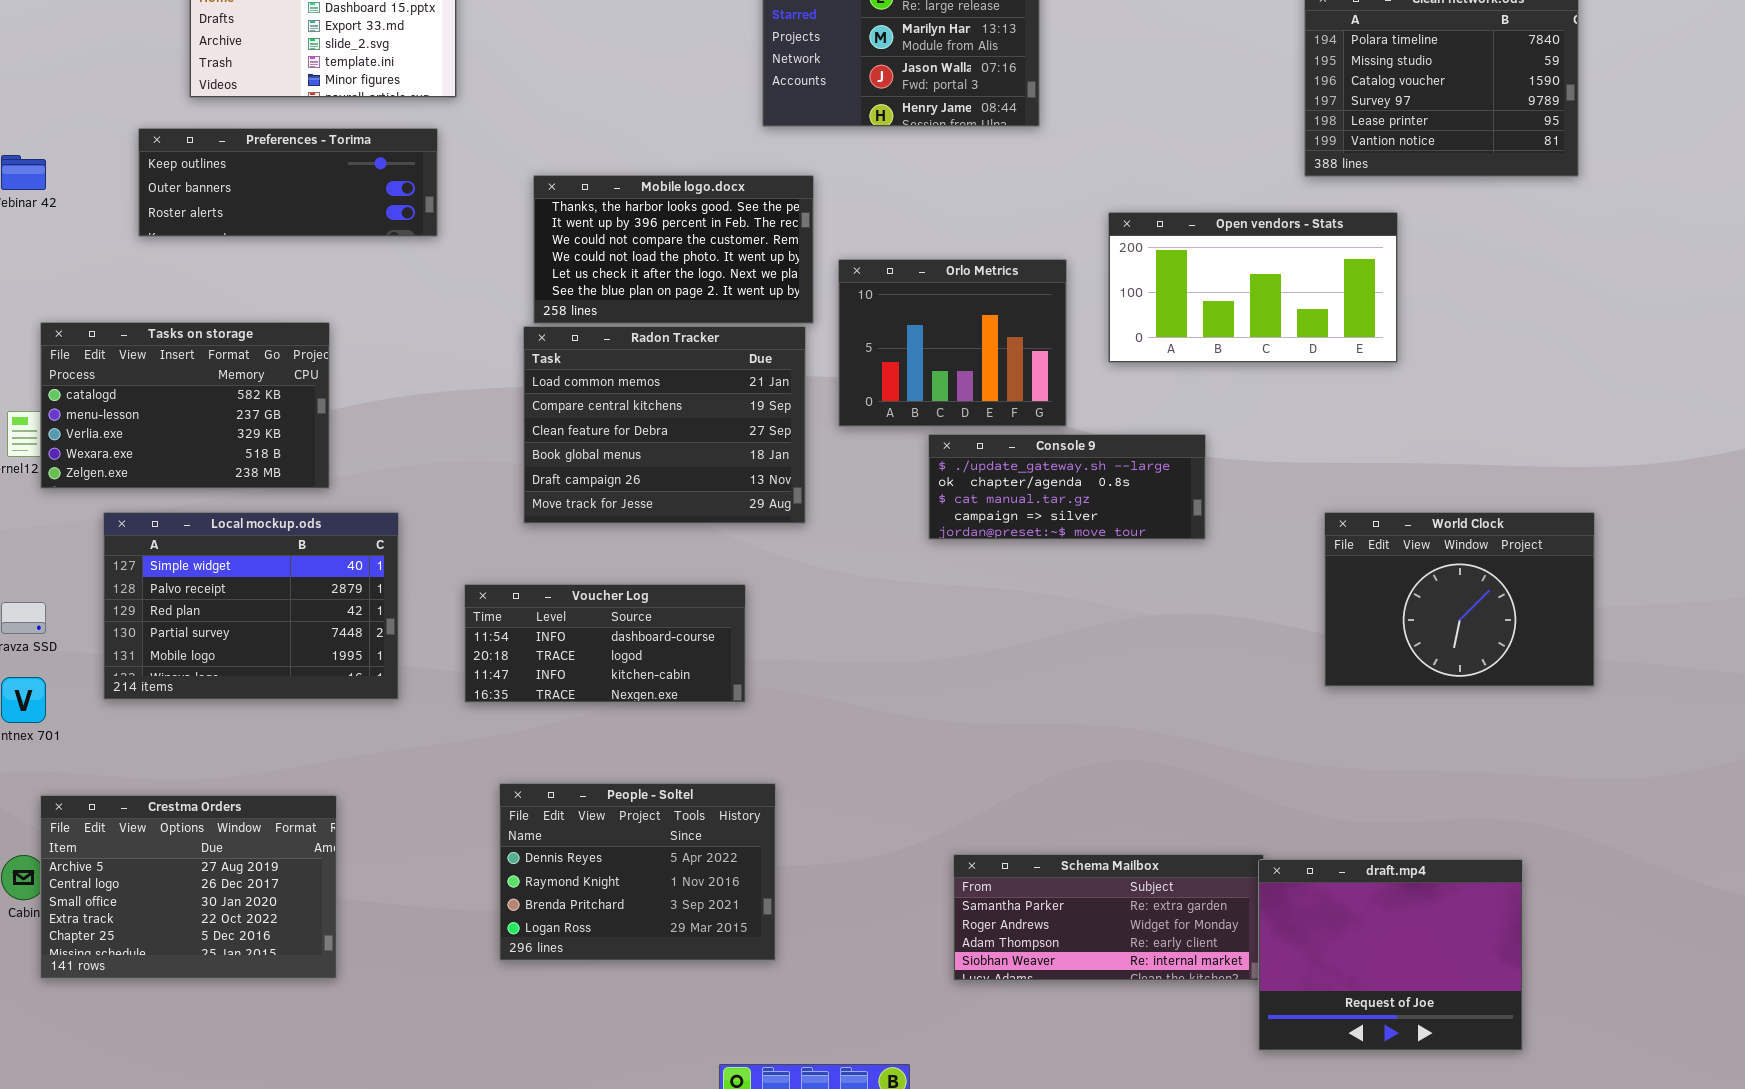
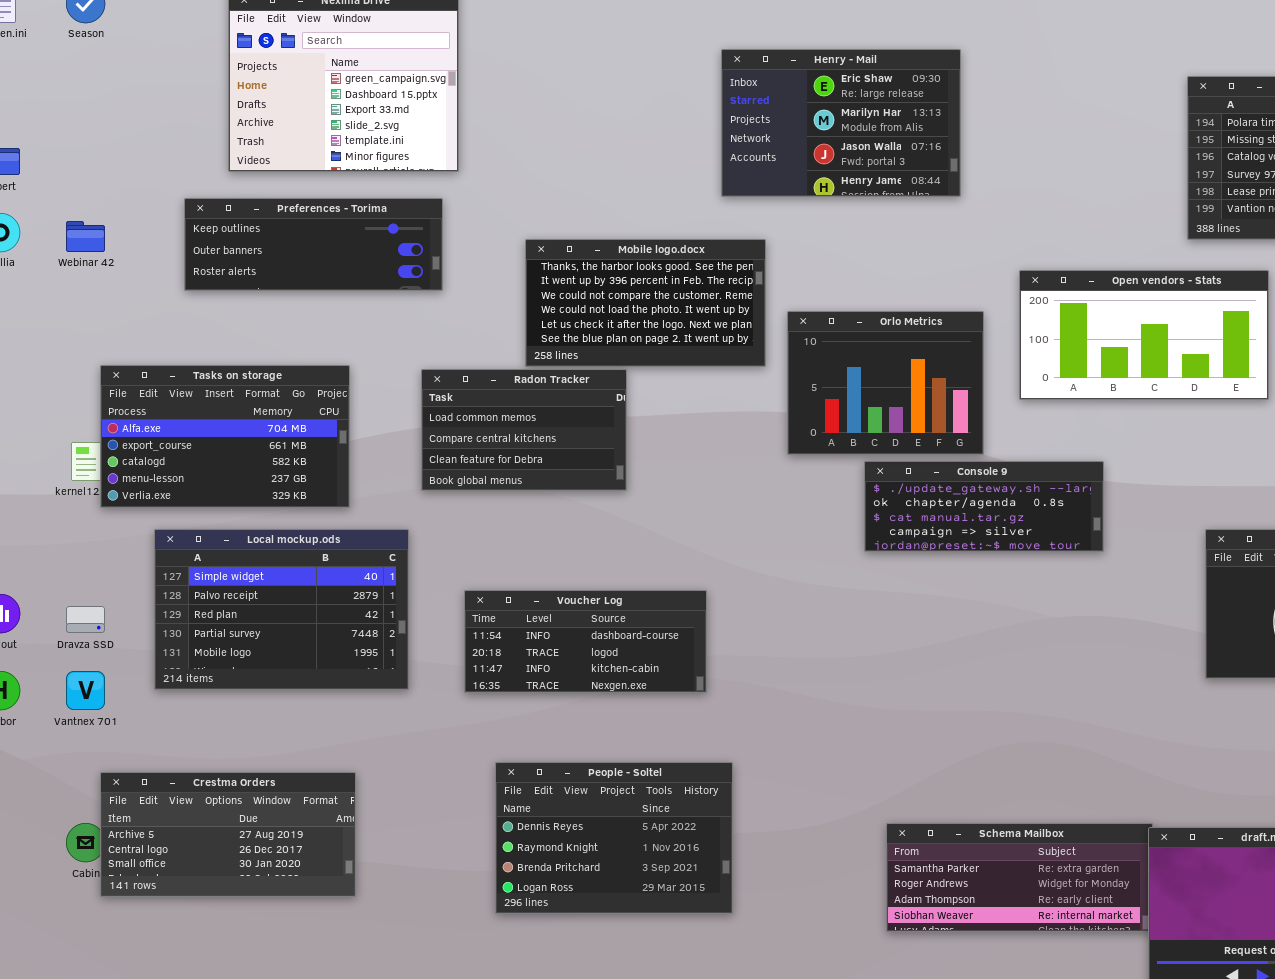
Tasks on storage: [40,322,330,489] -> [100,365,350,508], scrolled up 2 rows
Radon Tracker: [523,326,806,524] -> [421,369,627,491], moved, resized
Crestma Orders: [40,795,337,979] -> [100,772,356,897], resized

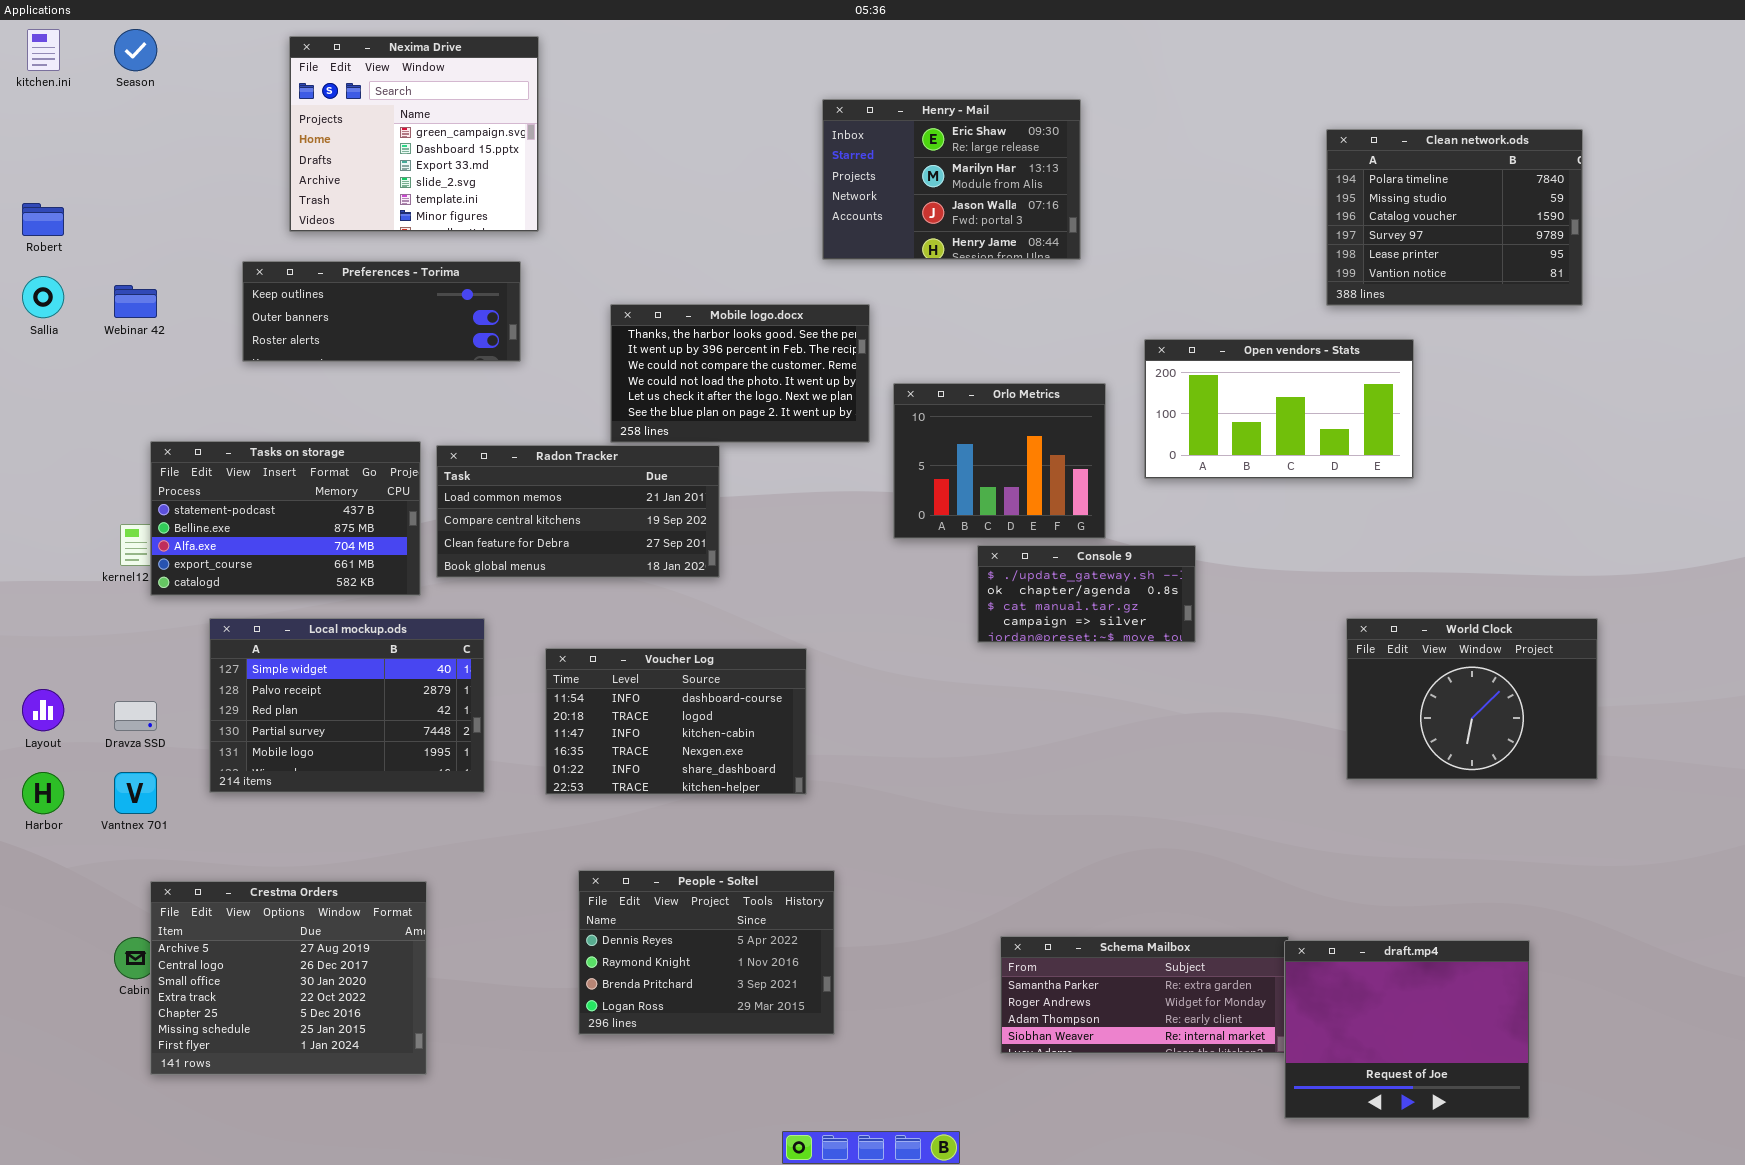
Tasks on storage: [100,365,350,508] -> [150,441,421,596], scrolled up 2 rows
Radon Tracker: [421,369,627,491] -> [436,445,720,578], resized
Console 9: [864,461,1104,552] -> [977,545,1196,643], resized
Voucher Log: [464,590,707,693] -> [545,648,807,795], resized
Crestma Orders: [100,772,356,897] -> [150,881,427,1075], resized

